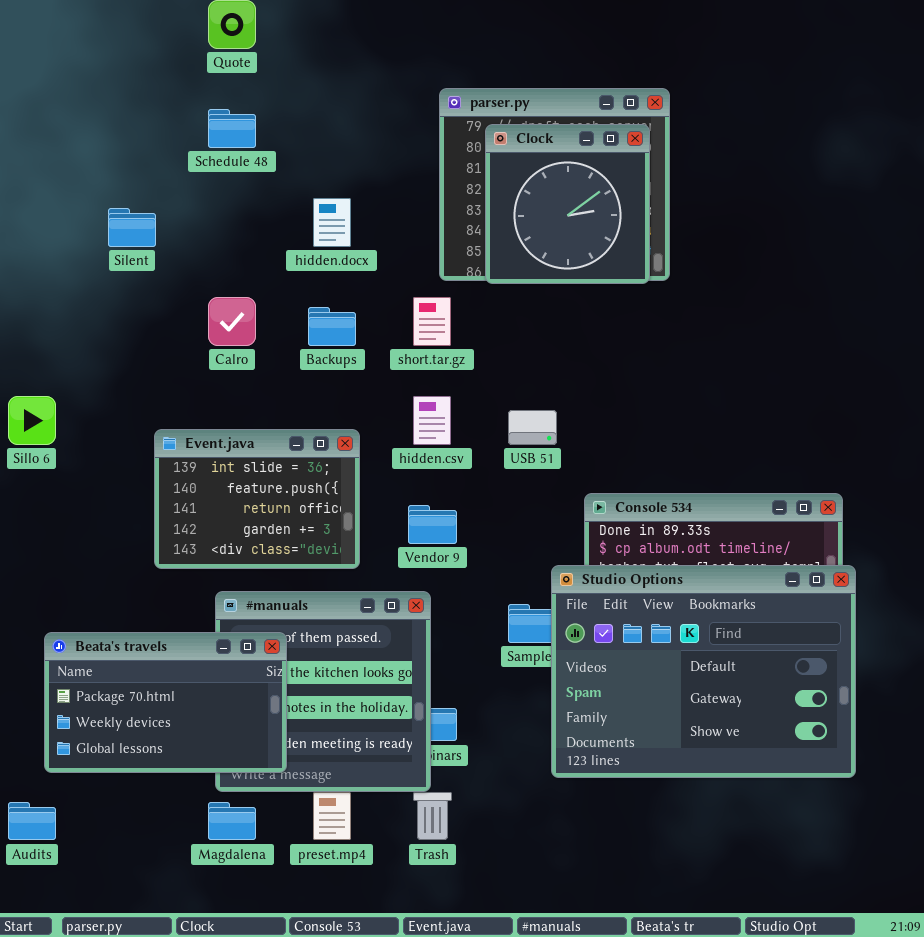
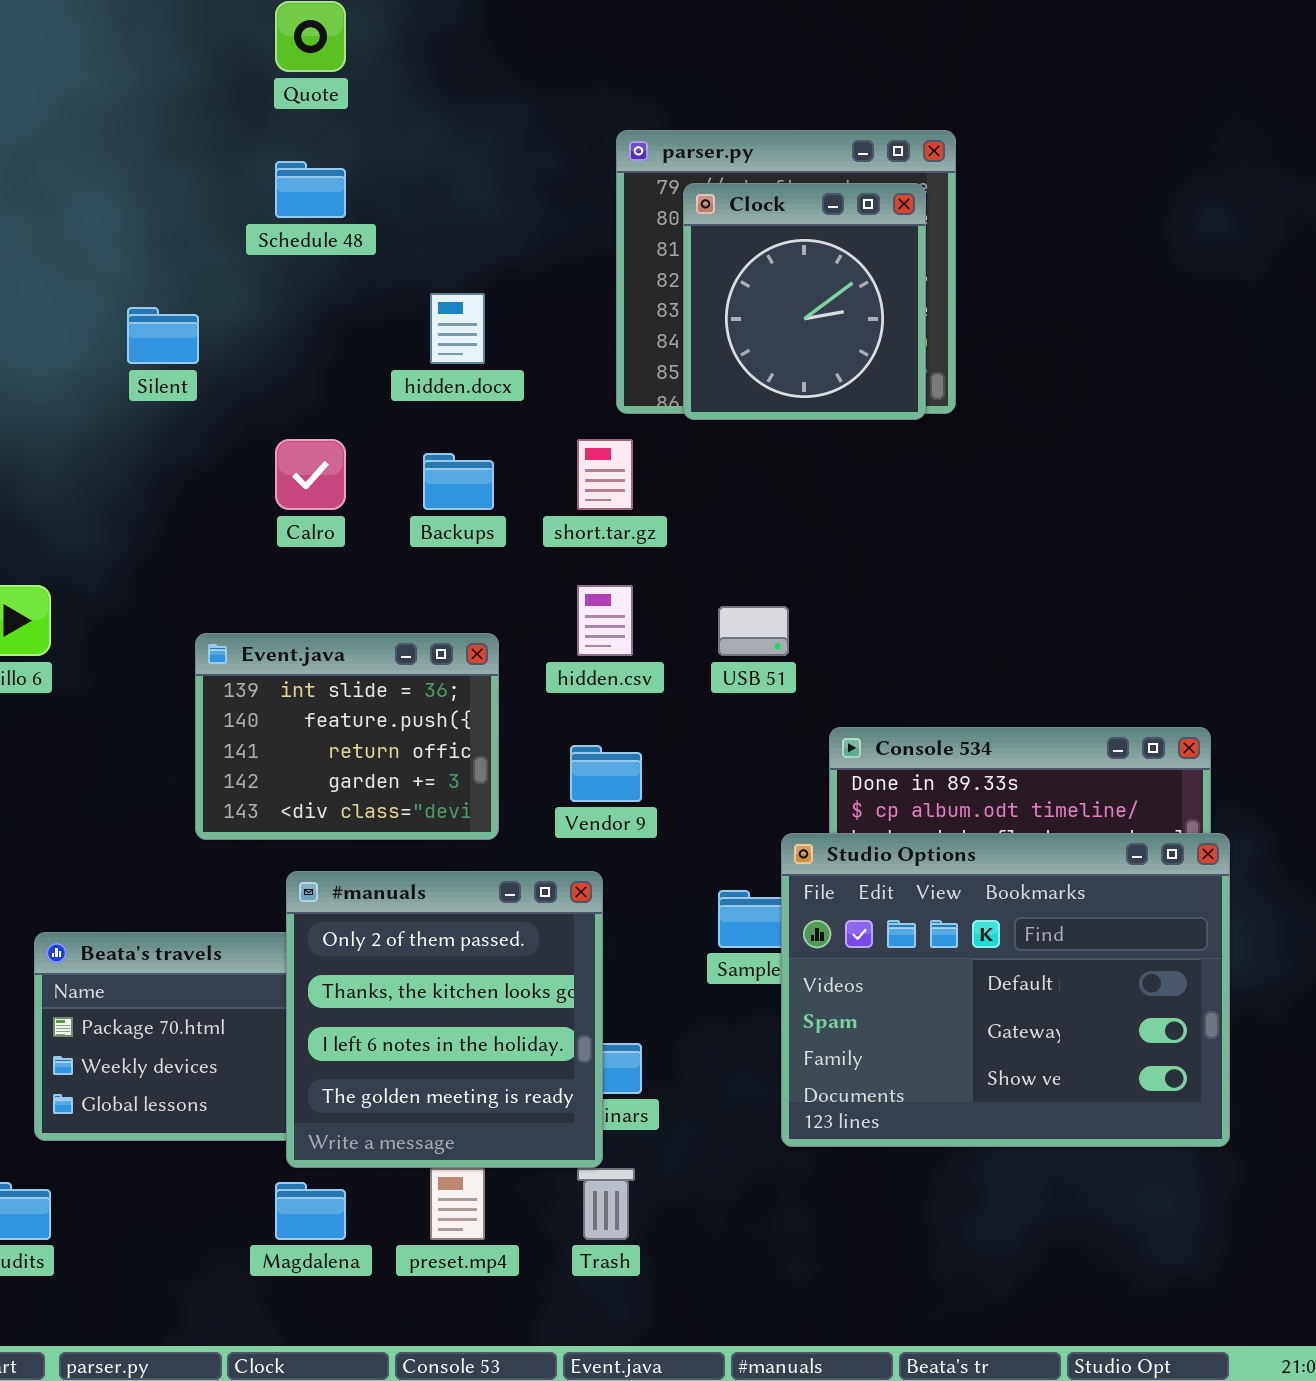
#manuals: [215,591,431,792] -> [286,871,603,1168], raised

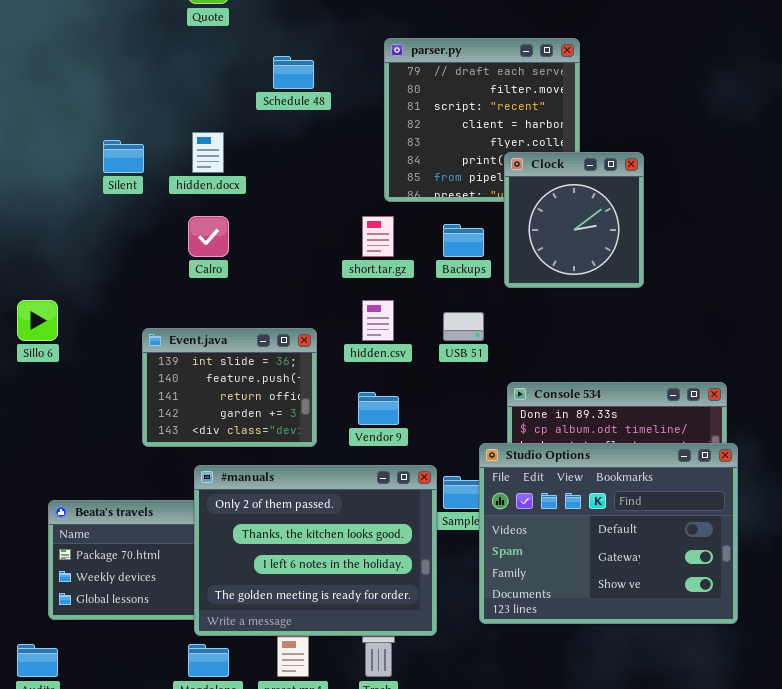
Schedule 48: [275,161,346,218] -> [273,56,314,89], moved
Clock: [683,183,926,420] -> [504,152,644,288], moved
hidden.docx: [430,293,485,364] -> [192,132,224,173], moved
Backups: [423,453,494,510] -> [443,224,484,257], moved
#manuals: [286,871,603,1168] -> [194,465,437,636], resized

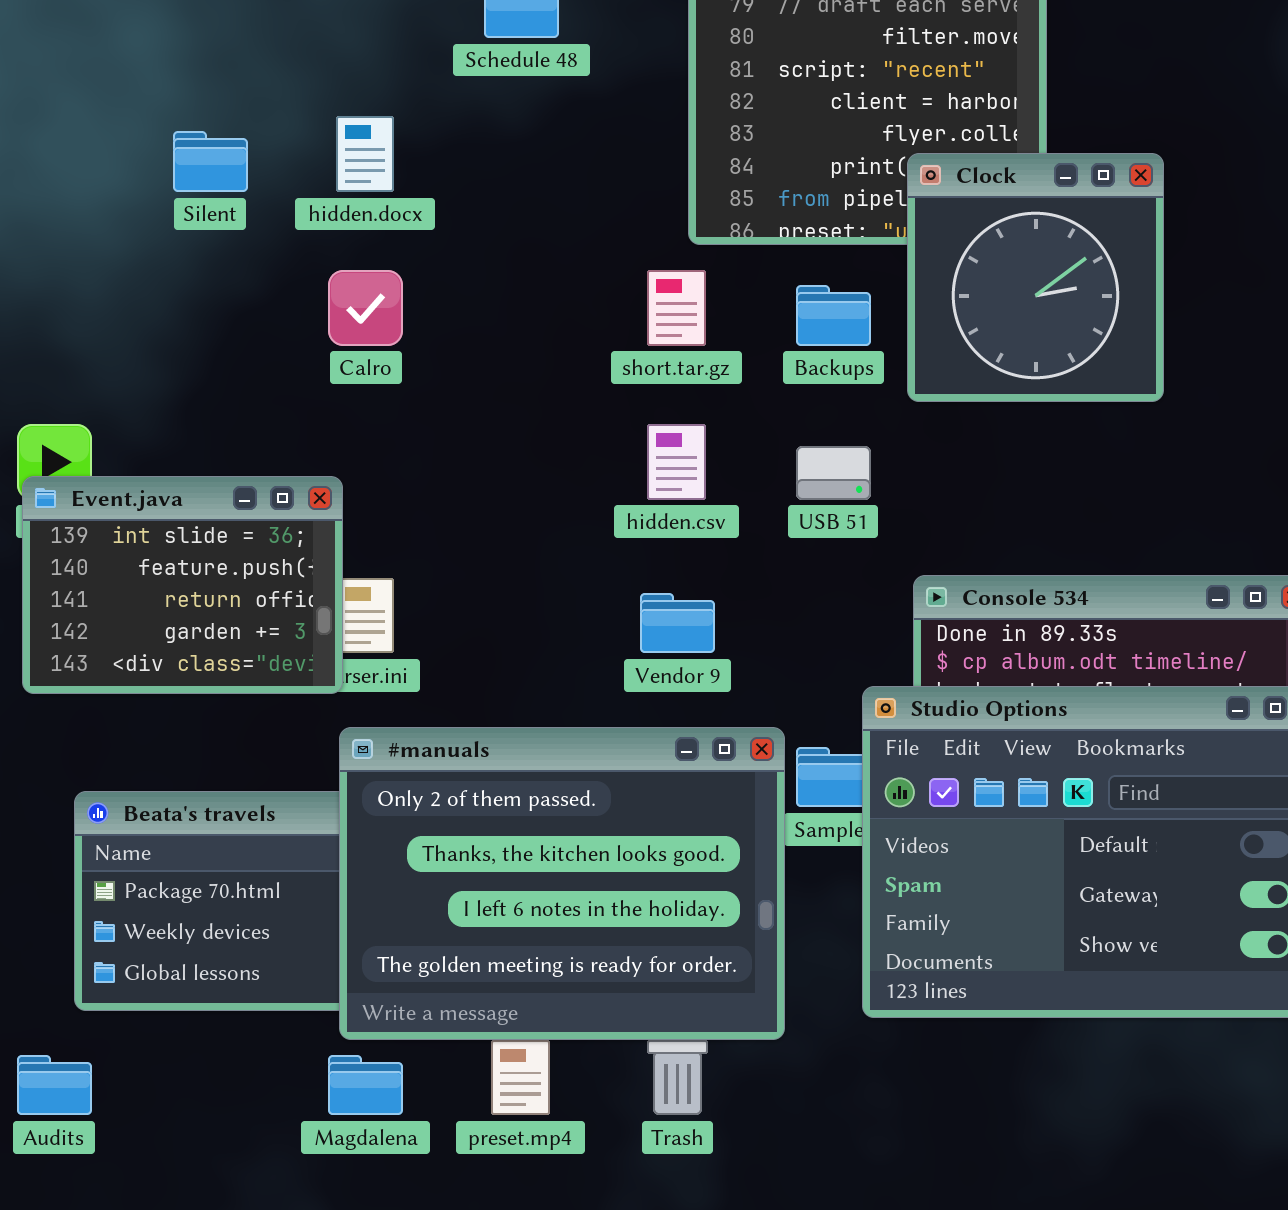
Event.java: [142,328,317,447] -> [22,476,343,694], moved

